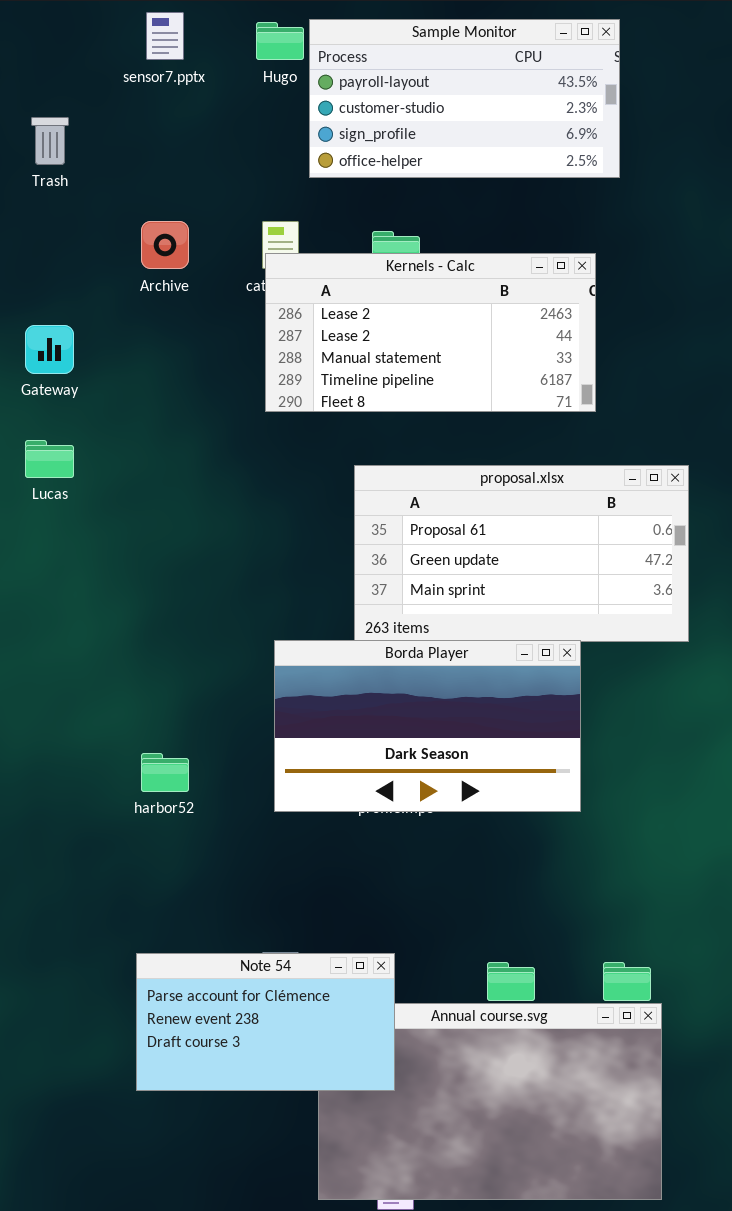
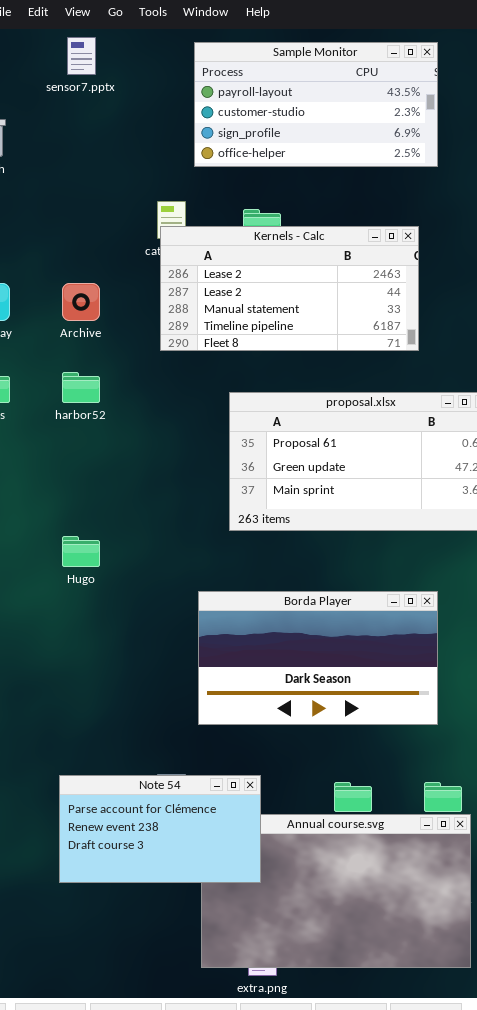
Hugo: [256,22,304,60] -> [62,536,100,567], moved
Archive: [141,221,189,269] -> [62,283,100,321], moved
Borda Player: [274,640,581,812] -> [198,591,438,725], moved
harbor52: [141,753,189,792] -> [62,372,100,403], moved

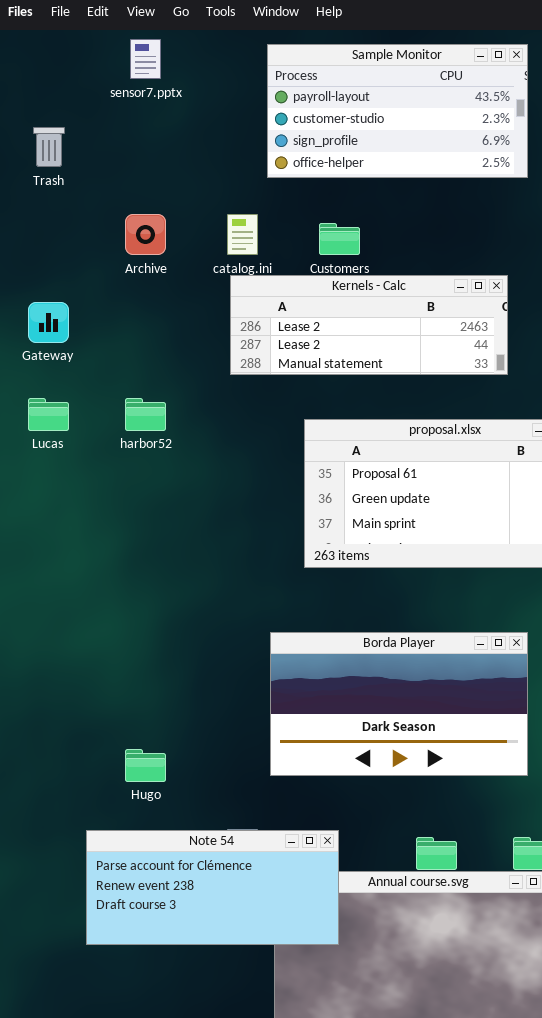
Kernels - Calc: [160,226,419,351] -> [230,275,508,375], resized
Archive: [62,283,100,321] -> [125,214,166,255], moved
Hugo: [62,536,100,567] -> [125,749,166,782], moved
Note 54: [59,775,261,883] -> [86,830,339,945], resized

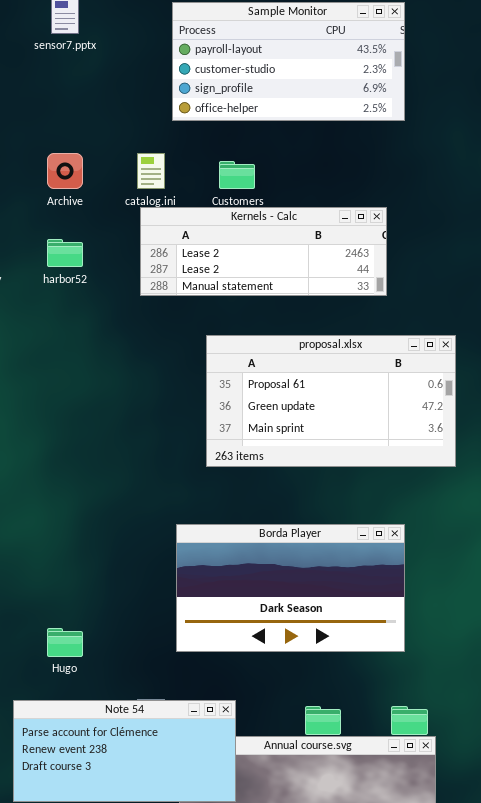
harbor52: [125,398,166,431] -> [47,239,83,267], moved

